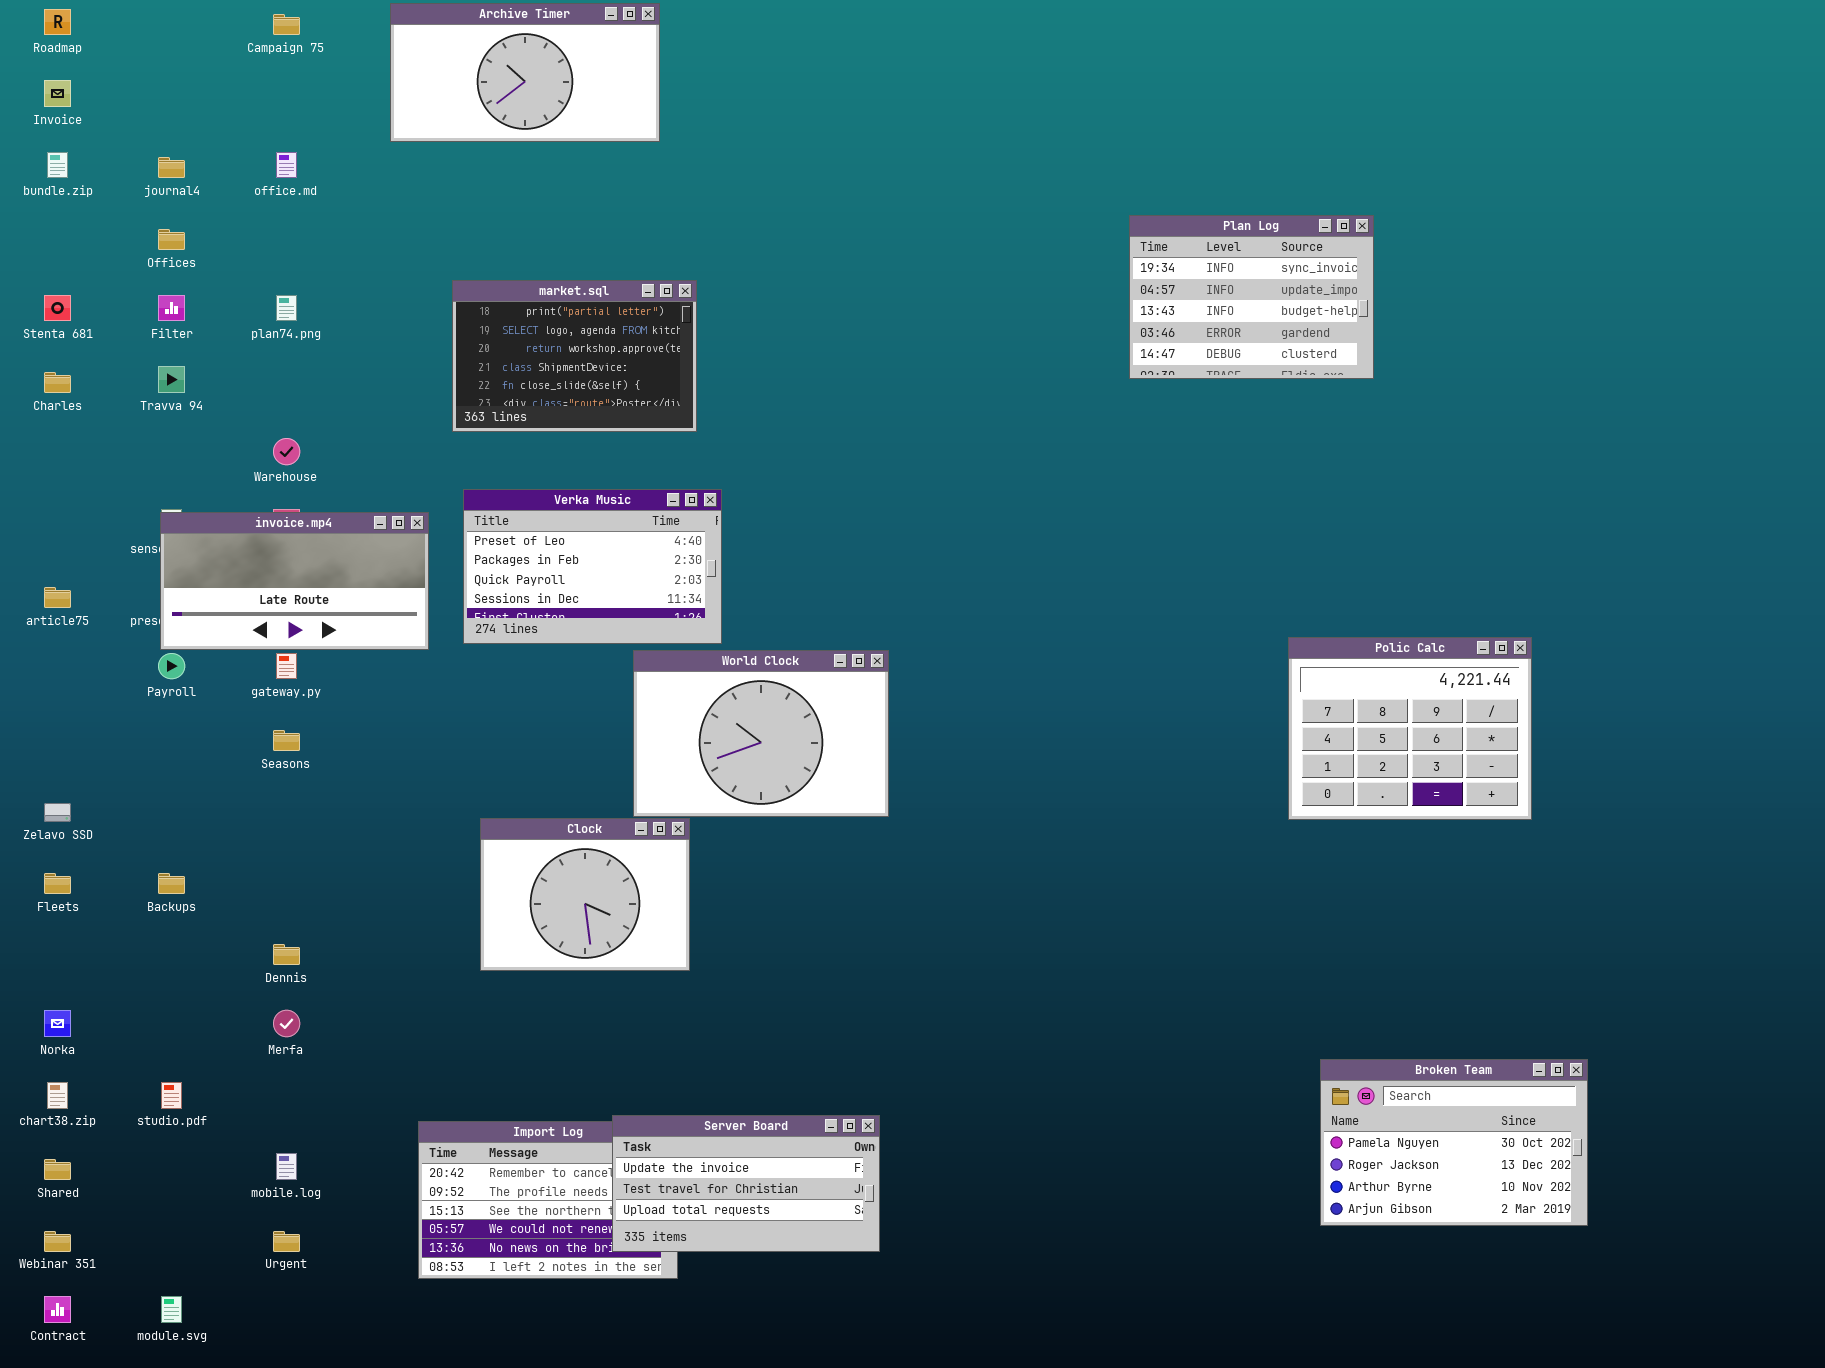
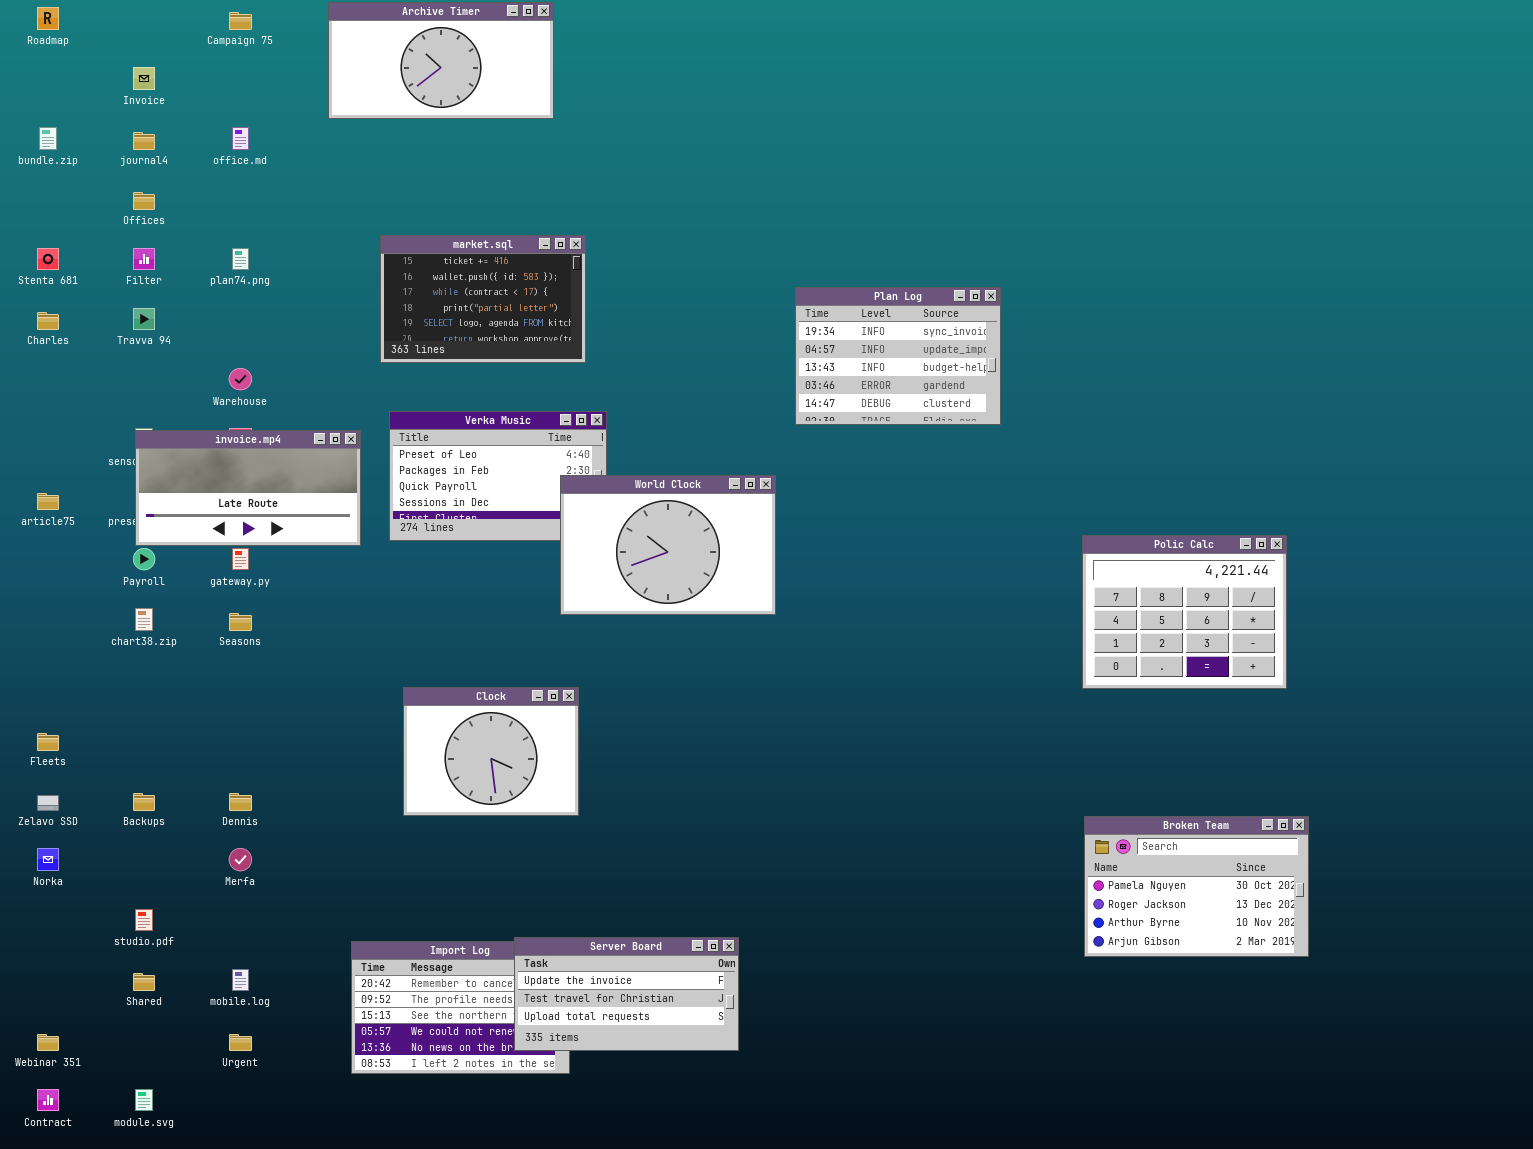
Invoice: [44,80,71,107] -> [133,67,155,90], moved
Plan Log: [1129,215,1374,379] -> [795,287,1001,425], moved
market.sql: [452,280,697,432] -> [380,235,586,363], scrolled up 3 rows
World Clock: [633,650,889,817] -> [560,475,776,615], moved
Zelavo SSD: [44,803,71,822] -> [37,795,59,811], moved
Backups: [158,873,185,894] -> [133,793,155,811], moved
Broken Team: [1320,1059,1588,1226] -> [1084,816,1309,957], moved
chart38.zip: [47,1082,68,1109] -> [135,608,153,631], moved
Shared: [44,1159,71,1180] -> [133,973,155,991], moved

